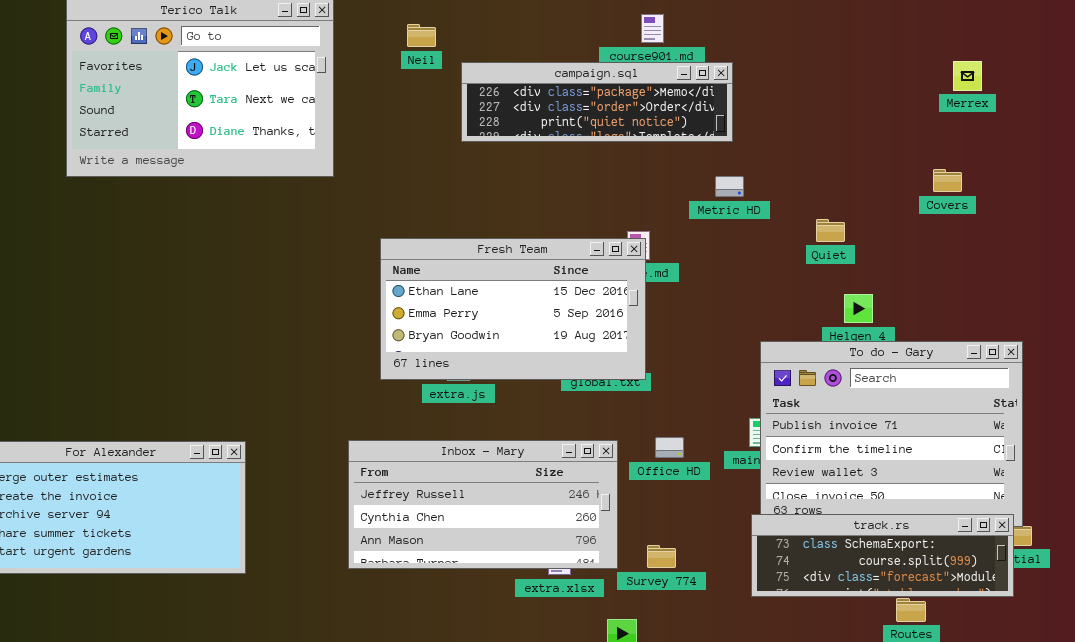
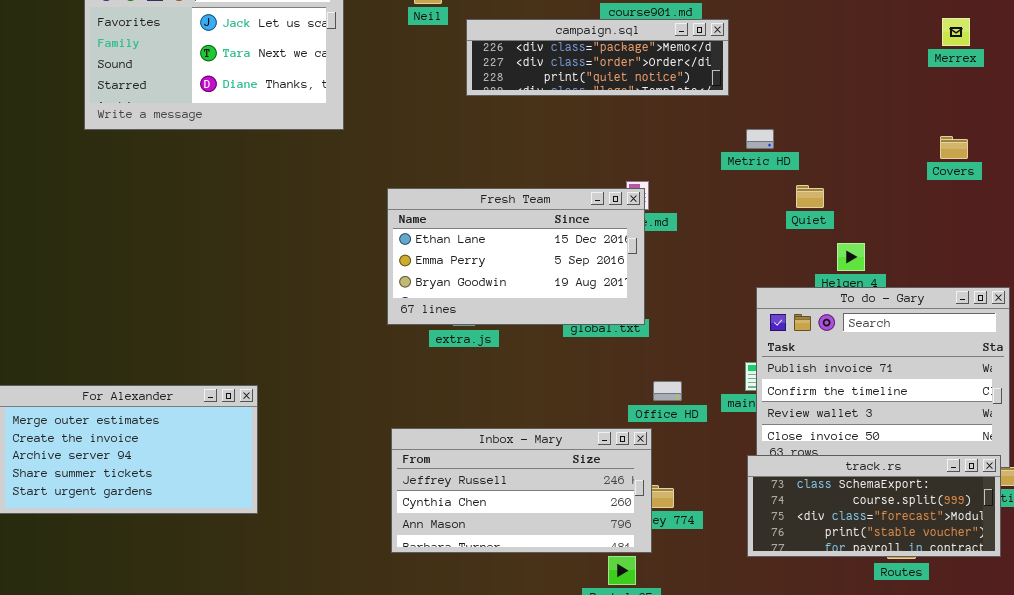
Covers: [933,169,962,192] -> [940,136,968,159], moved
Metric HD: [715,176,744,197] -> [746,129,774,149], moved
Quiet: [816,219,845,242] -> [796,185,824,208], moved
Inbox - Mary: [348,440,618,569] -> [391,428,652,553], moved
track.rs: [751,514,1014,597] -> [747,455,1001,557], resized

